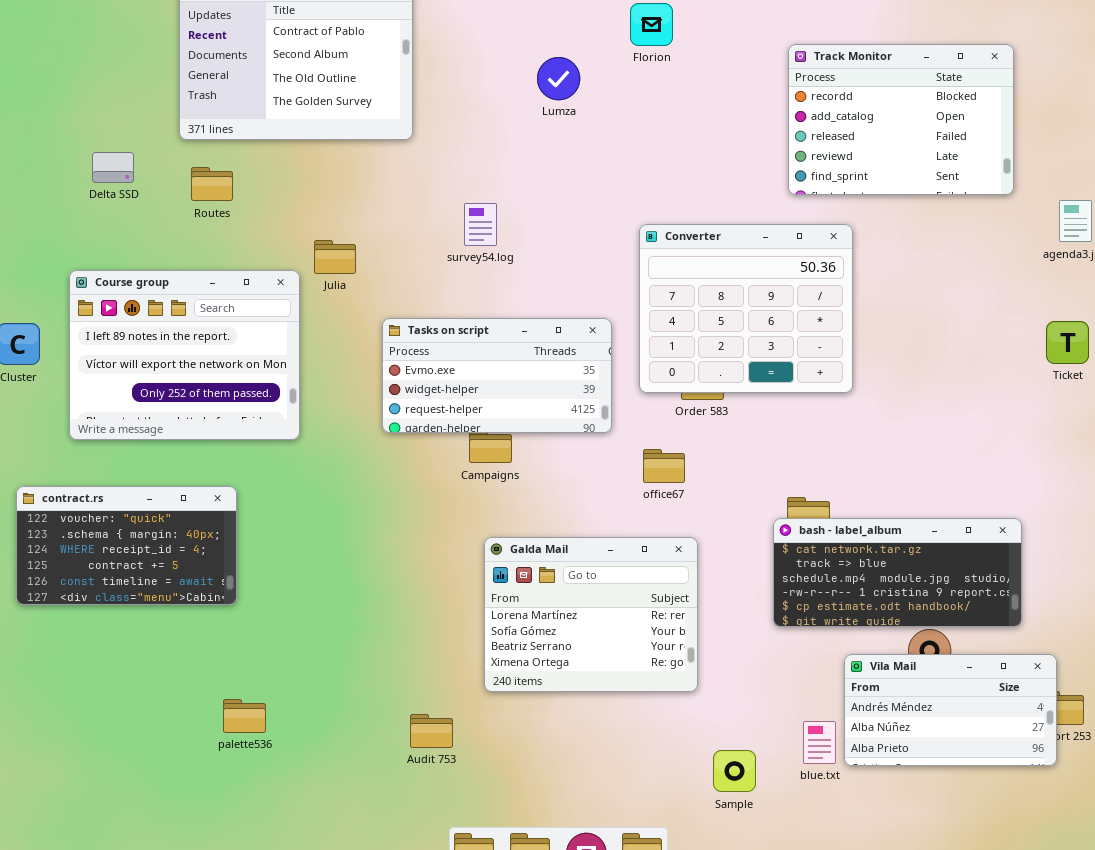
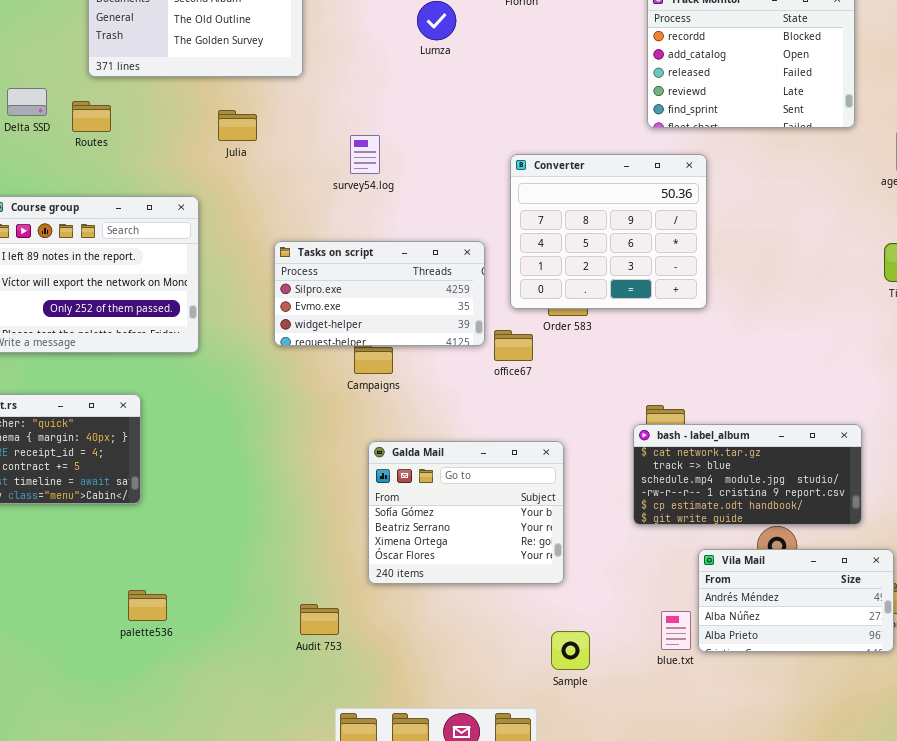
Routes: [191,167,233,201] -> [72,101,111,132], moved
Julia: [314,240,356,274] -> [218,110,257,141], moved
Tasks on script: [382,318,612,433] -> [274,241,485,346], scrolled up 1 row
office67: [643,449,685,483] -> [494,330,533,361], moved
Galda Mail: [484,537,698,692] -> [368,441,564,584], scrolled down 1 row
Sample: [713,750,756,792] -> [551,631,590,670], moved

